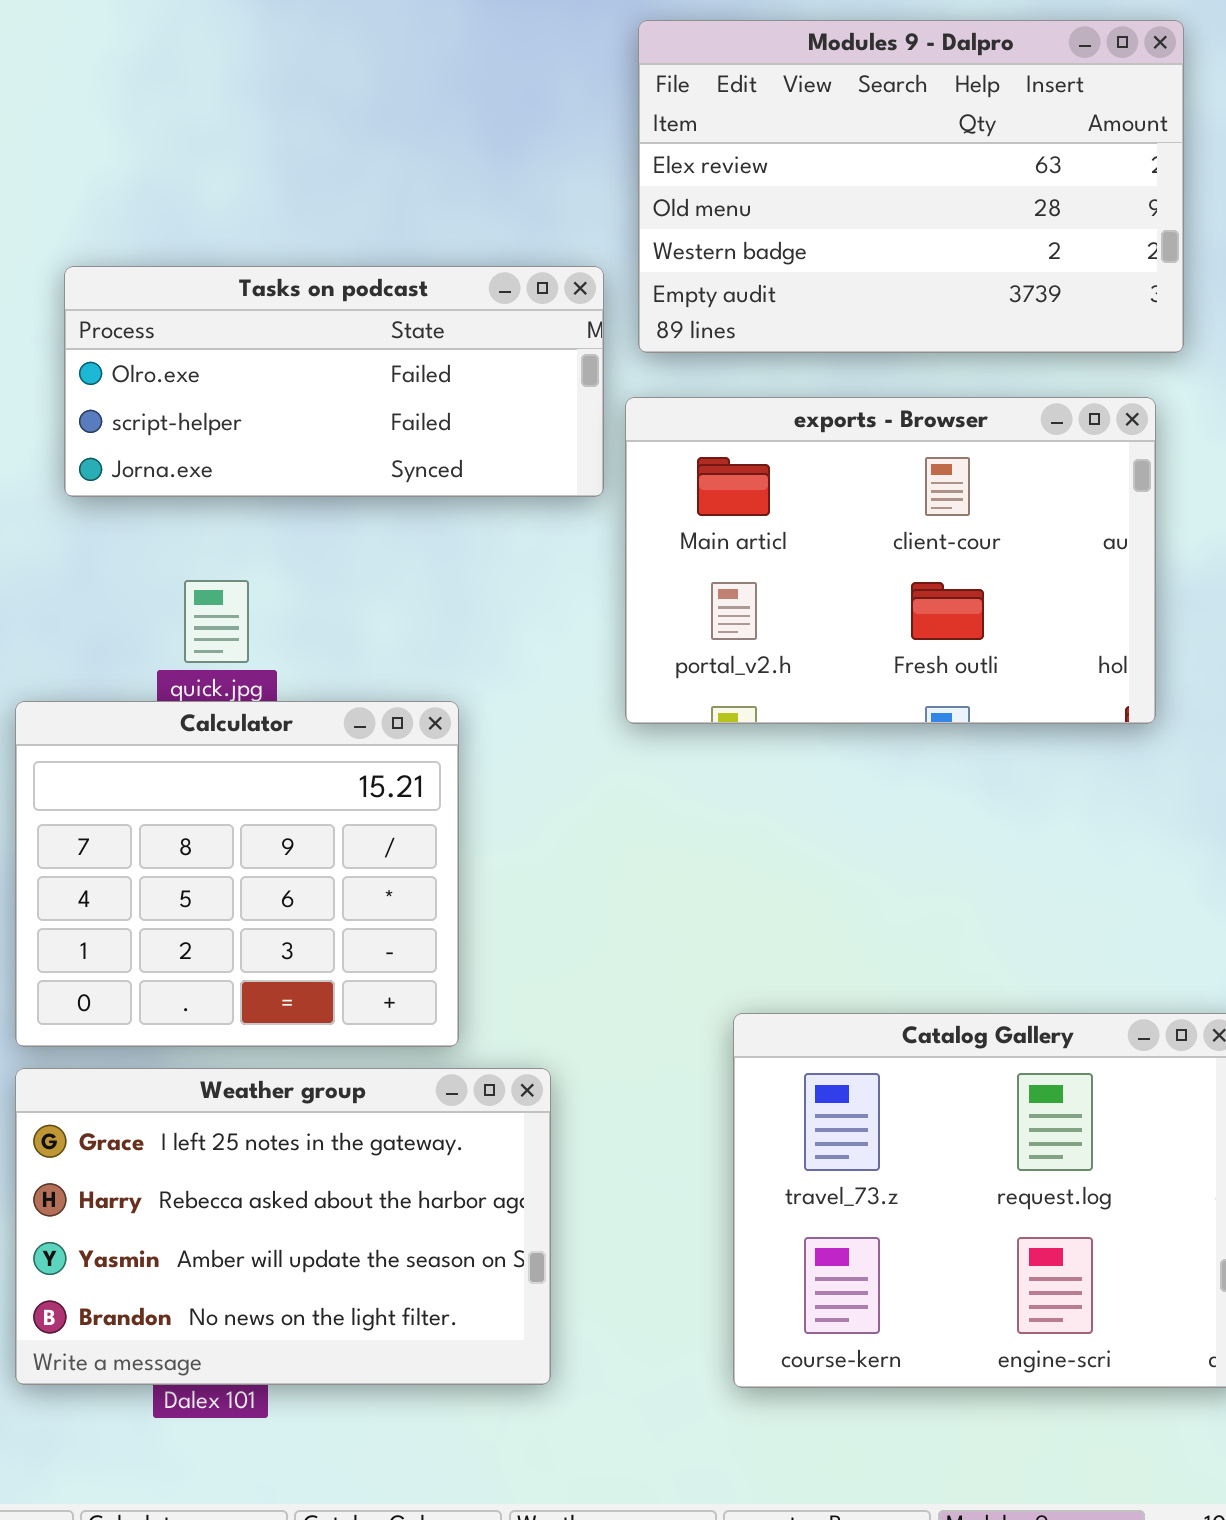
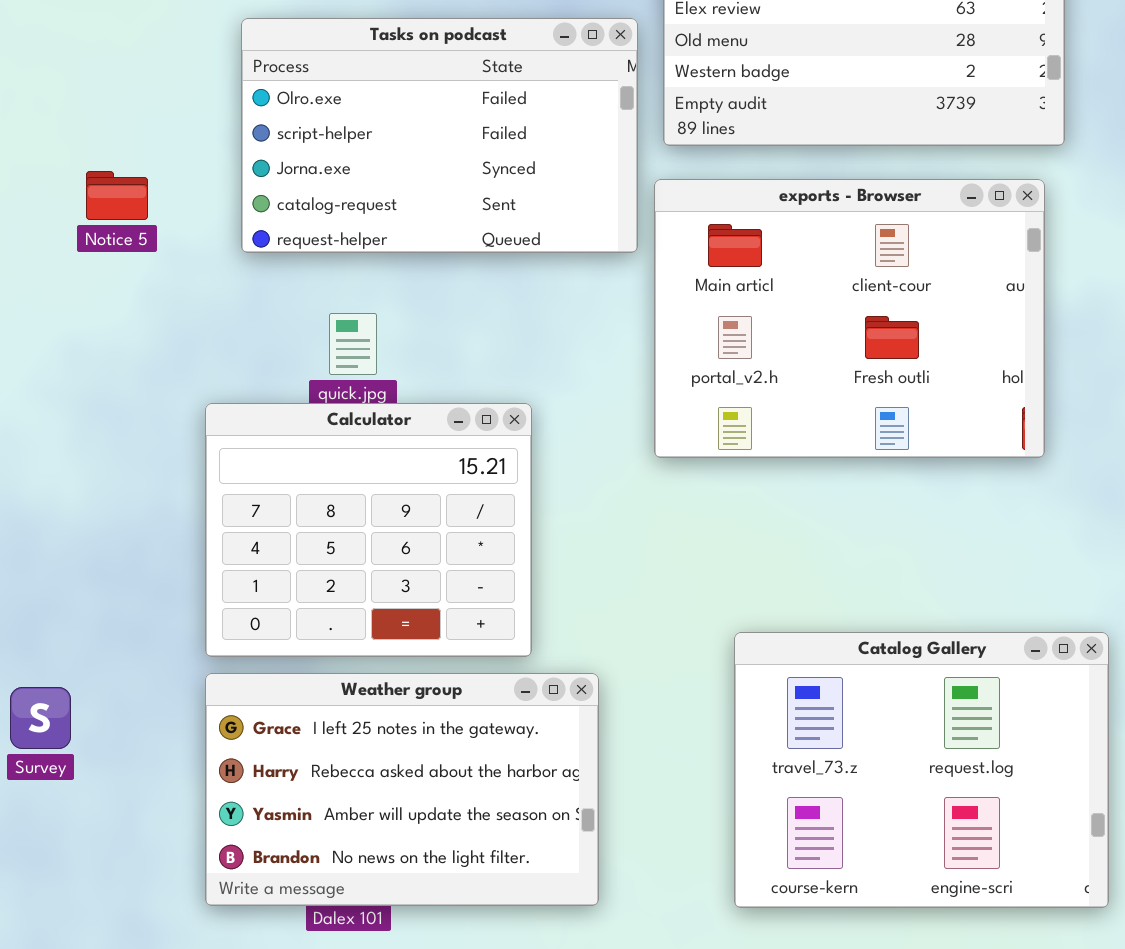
Tasks on podcast: [64,266,604,497] -> [241,18,638,253], resized
exports - Browser: [625,397,1156,724] -> [654,179,1045,458], resized

